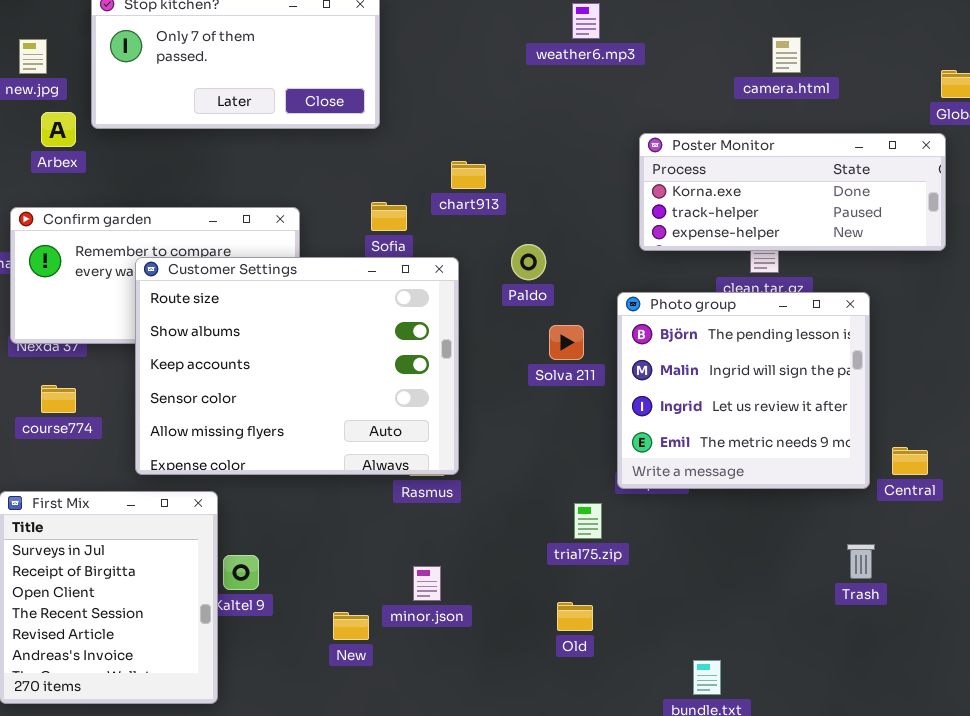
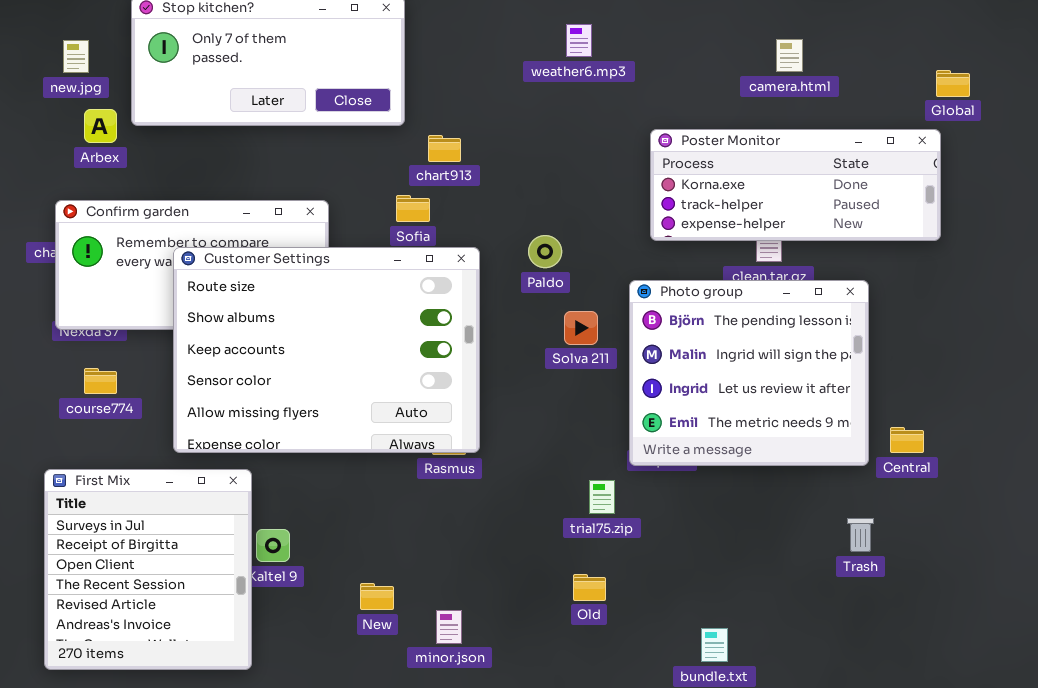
weather6.mp3: [572,3,600,39] -> [566,24,592,57], moved
chart913: [451,161,486,189] -> [428,135,461,162], moved
minor.json: [413,566,441,601] -> [436,610,462,644], moved

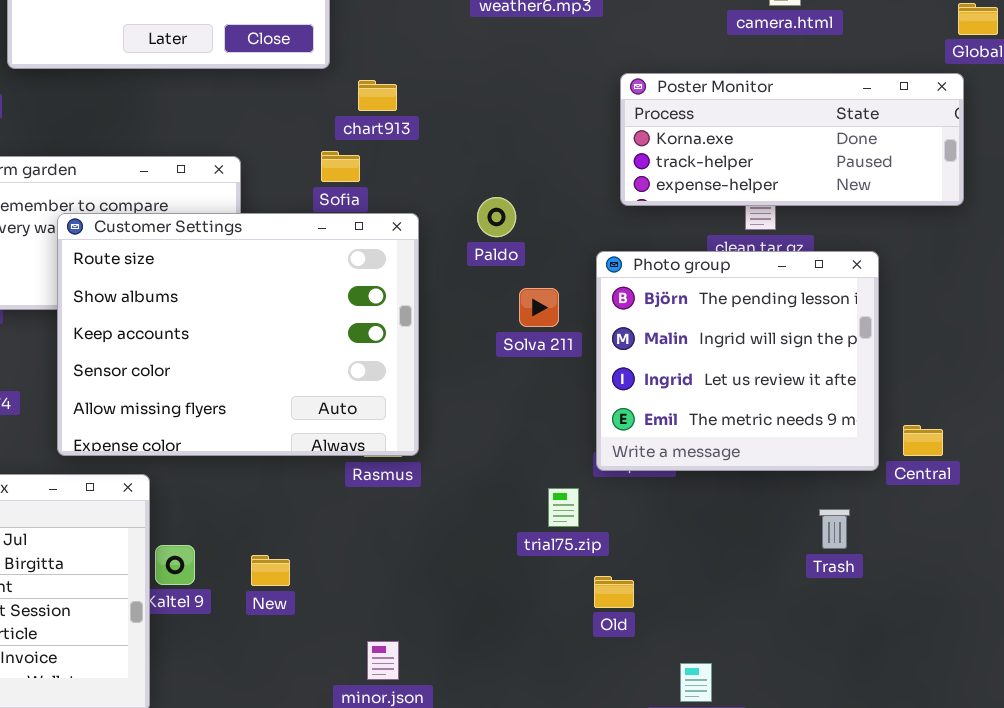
Trash: [847,518,874,552] -> [819,509,850,549], moved
Old: [573,574,606,601] -> [594,576,634,608], moved
New: [360,583,394,610] -> [251,555,290,586], moved

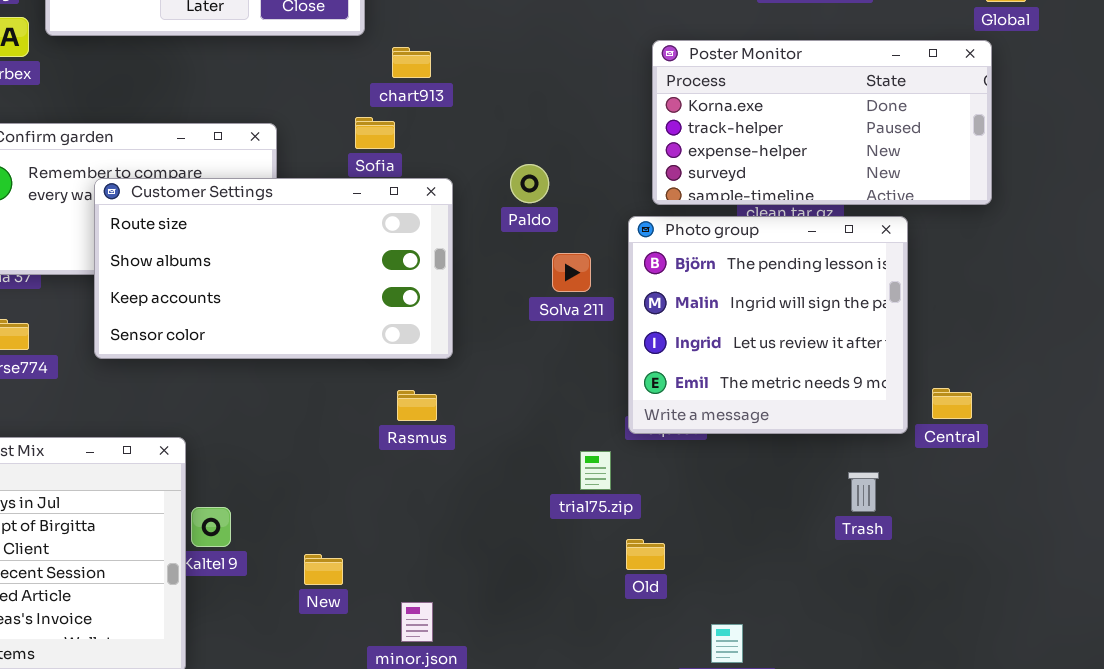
Poster Monitor: [620,73,964,206] -> [652,40,992,205], resized
Customer Settings: [57,213,419,456] -> [94,178,453,359], resized
New: [251,555,290,586] -> [304,554,343,585], moved

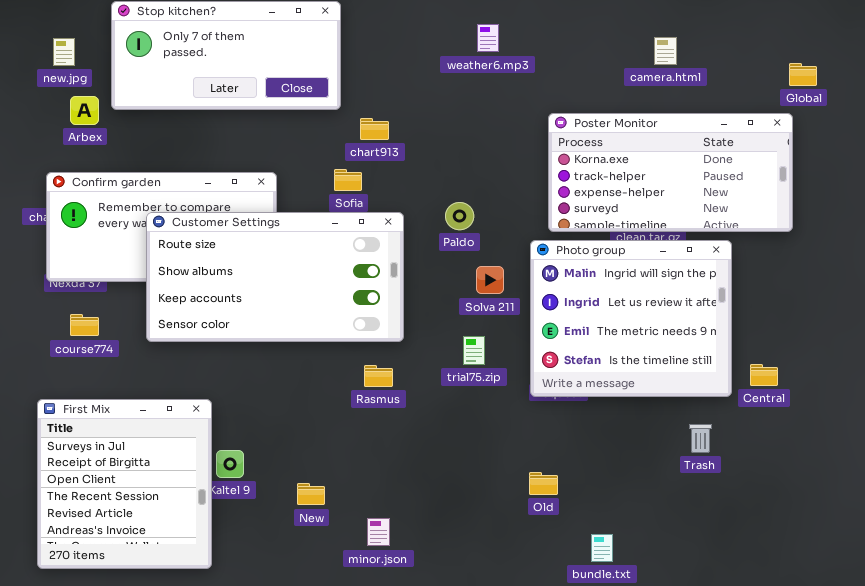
Photo group: [628,216,908,434] -> [530,240,732,397], scrolled down 1 row
trial75.zip: [580,451,611,490] -> [463,336,485,365], moved

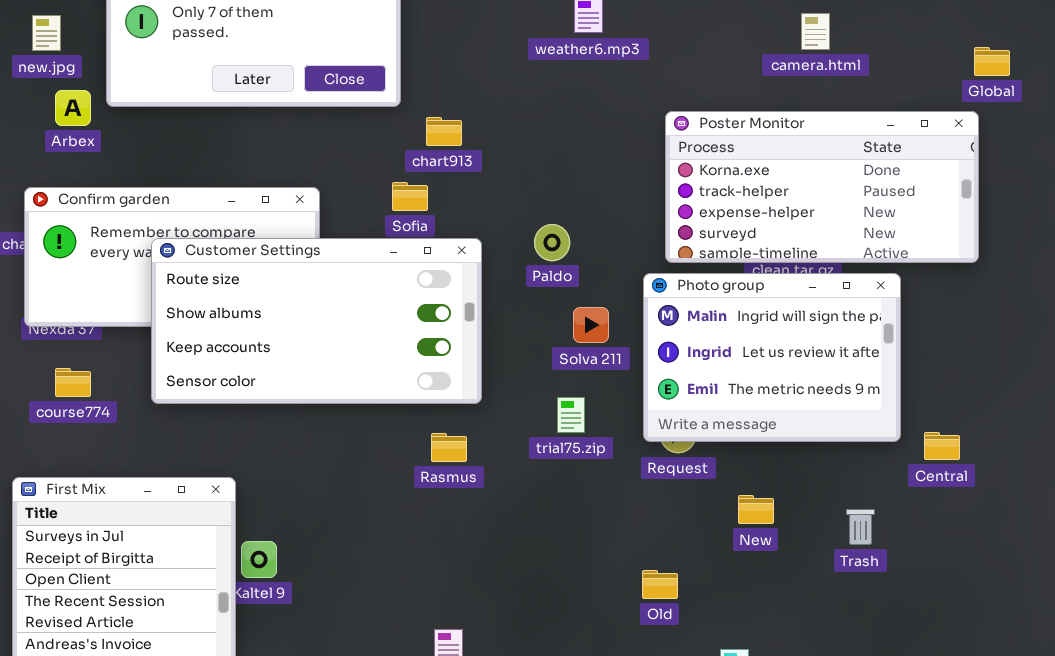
Photo group: [530,240,732,397] -> [643,273,901,442], resized
New: [297,483,325,505] -> [738,495,774,524], moved

